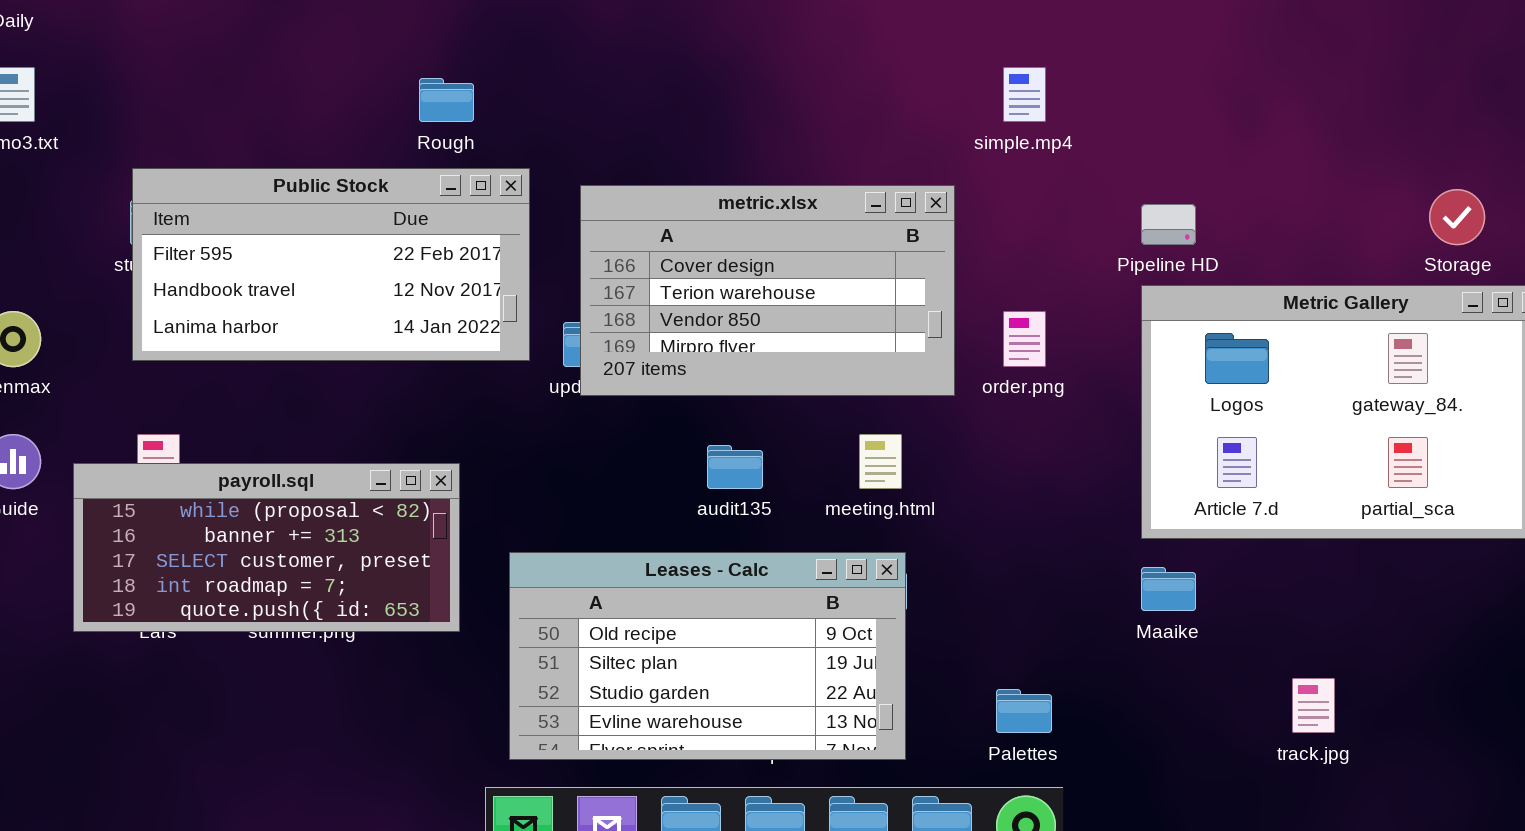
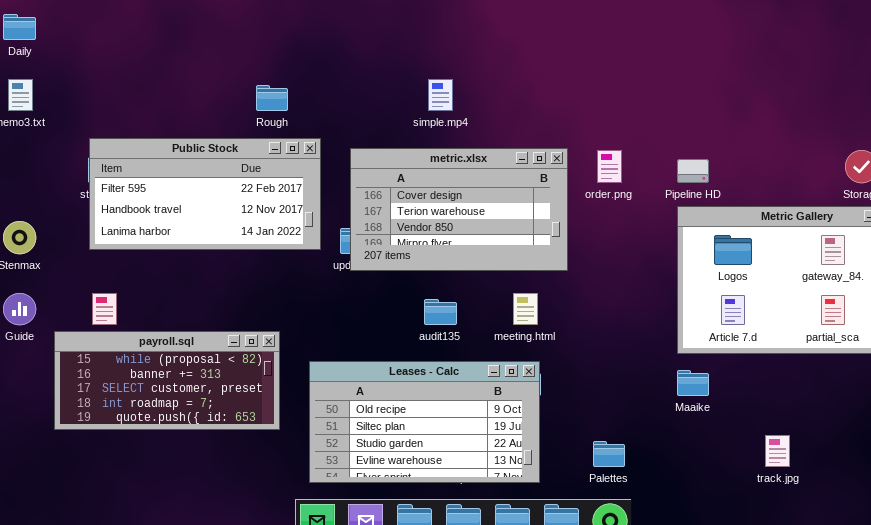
simple.mp4: [1003,67,1046,122] -> [428,79,453,111], moved
order.png: [1003,311,1046,367] -> [597,150,622,183], moved
payroll.sql: [73,463,460,632] -> [54,331,280,430], moved

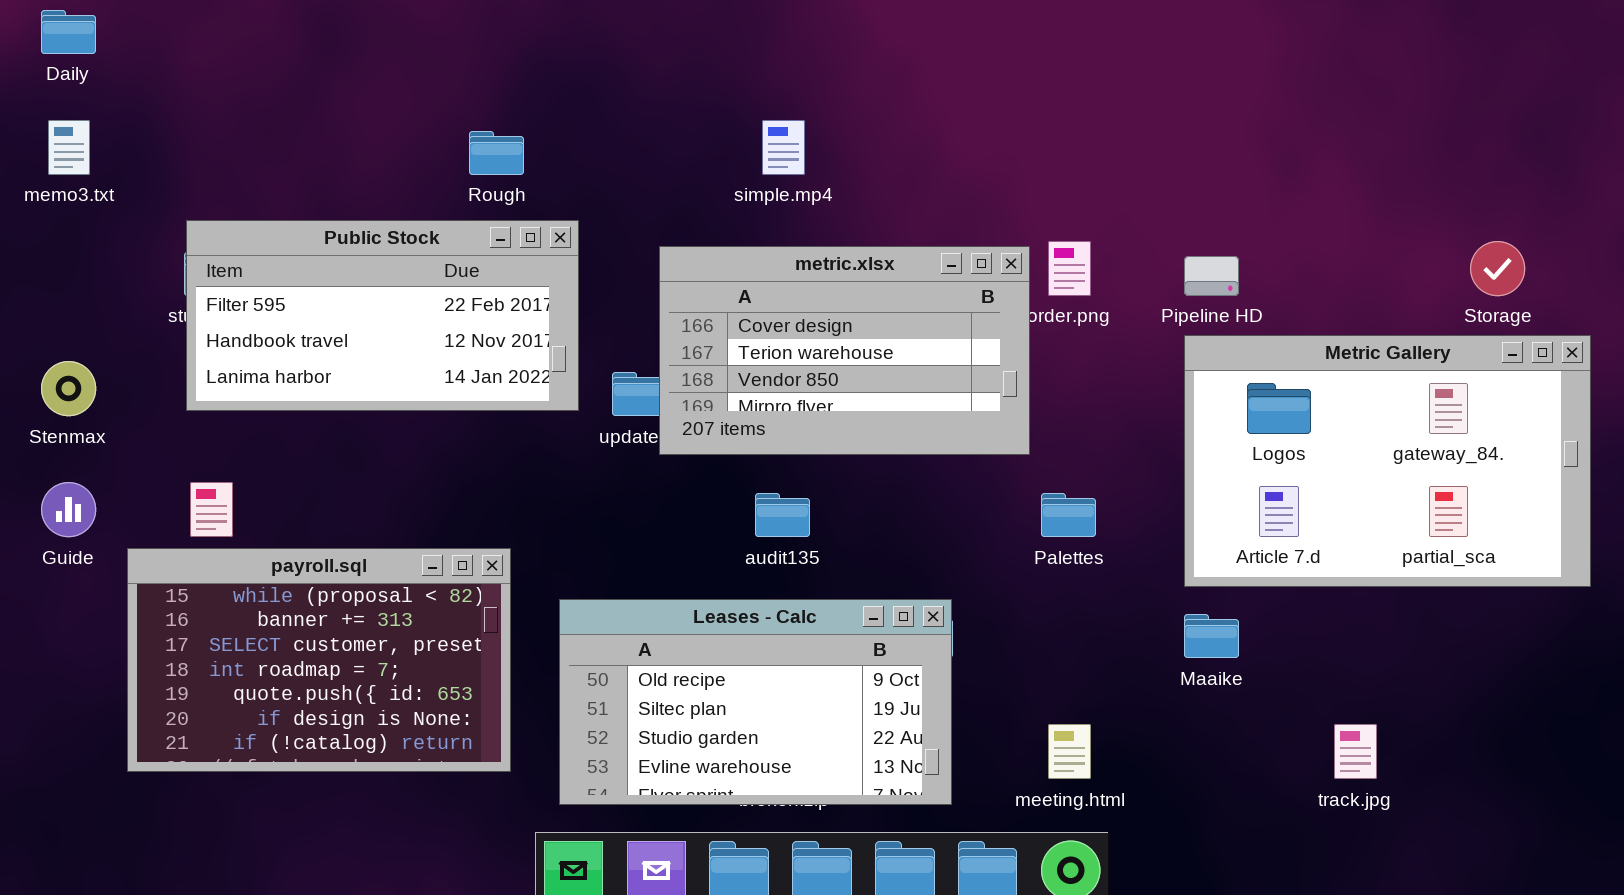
metric.xlsx: [350,148,568,271] -> [659,246,1030,455], moved
meeting.html: [513,293,538,325] -> [1048,724,1091,779], moved
payroll.sql: [54,331,280,430] -> [127,548,511,772], resized
Palettes: [593,441,625,467] -> [1041,493,1096,537], moved

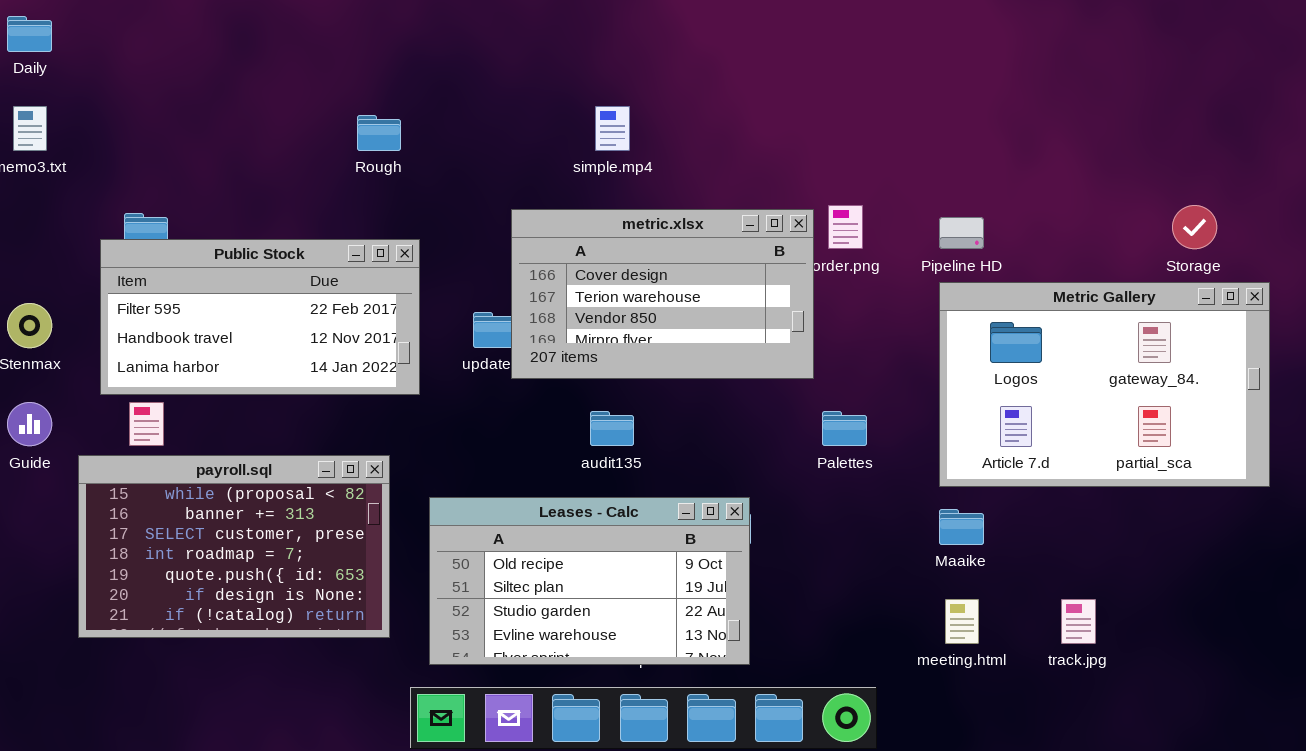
Public Stock: [186,220,579,411] -> [100,239,420,395], moved
meeting.html: [1048,724,1091,779] -> [945,599,979,644], moved

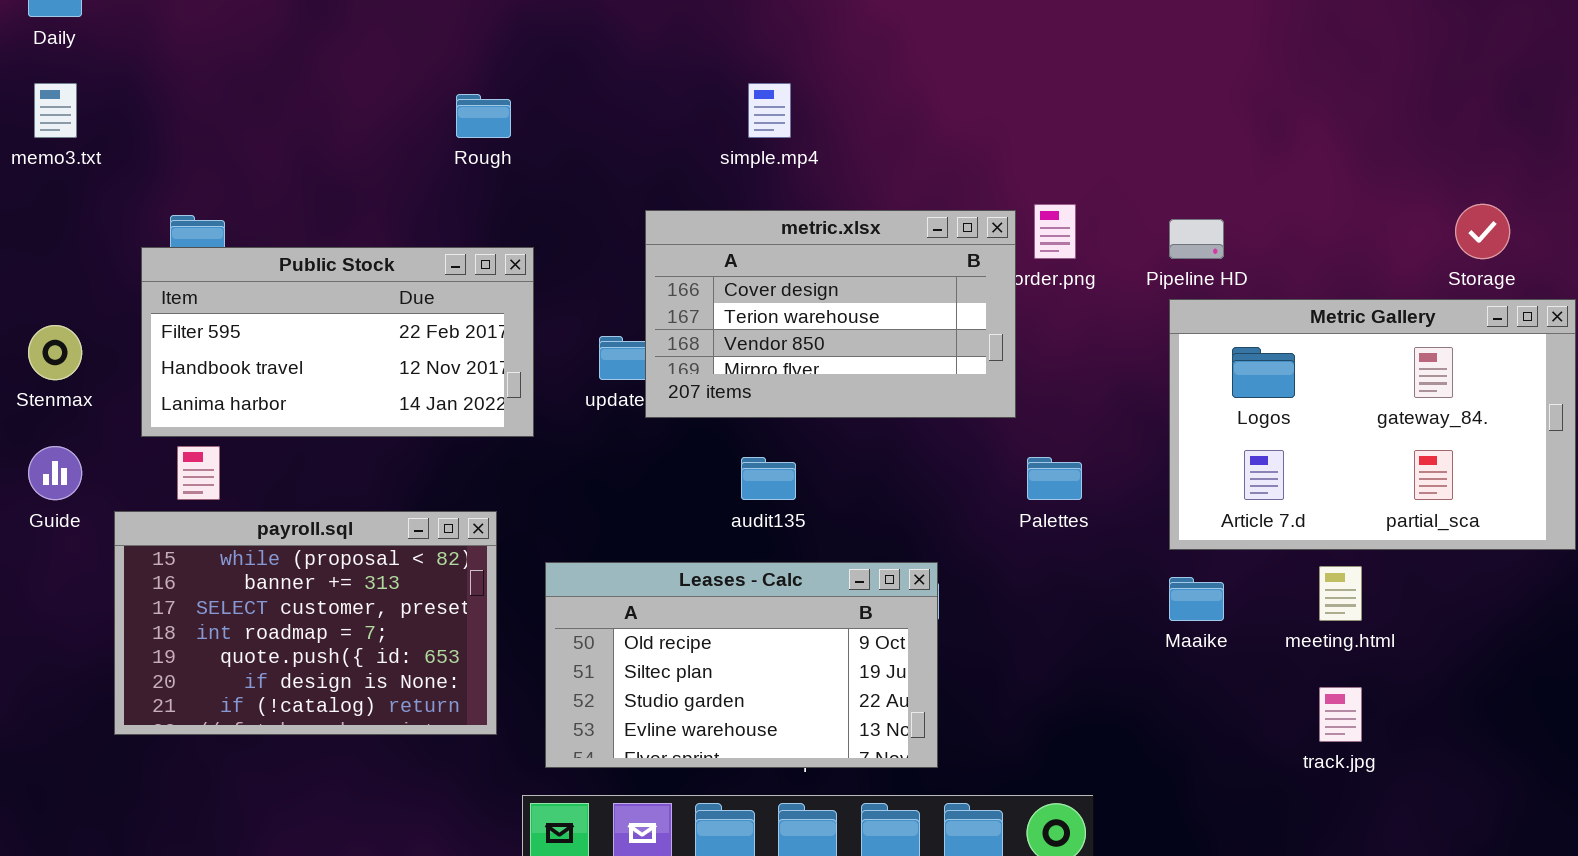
meeting.html: [945,599,979,644] -> [1319,566,1362,621], moved

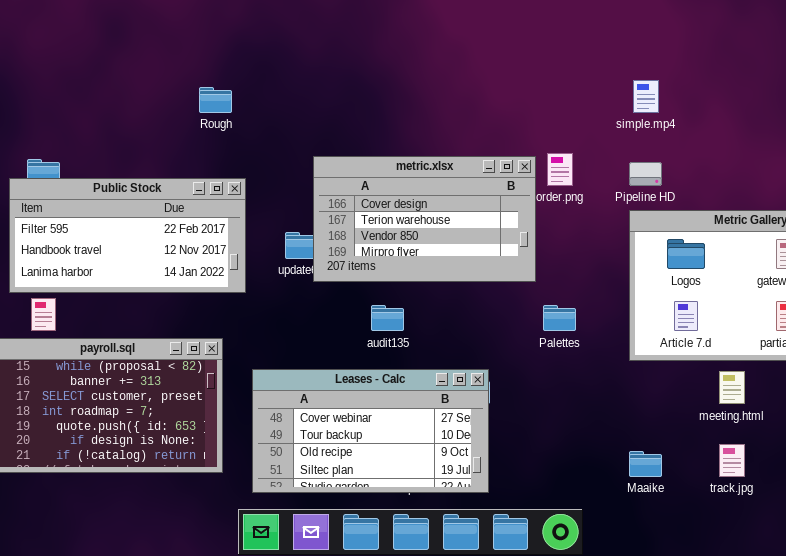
simple.mp4: [748,83,791,138] -> [633,80,659,113], moved
Leases - Calc: [545,562,938,768] -> [252,369,489,493], scrolled up 2 rows
Maaike: [1169,577,1224,621] -> [629,451,662,477], moved

